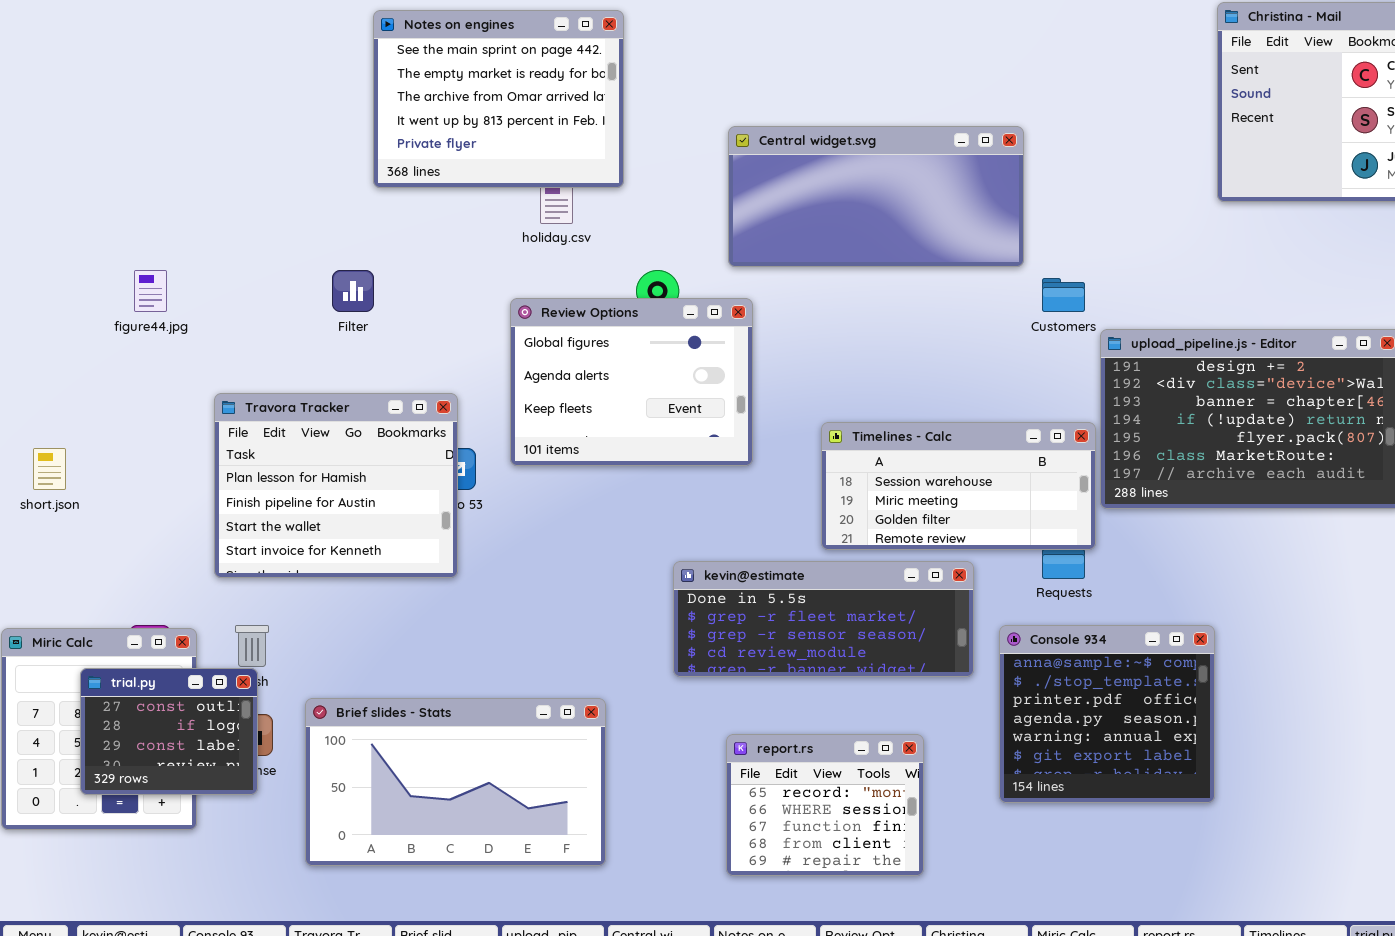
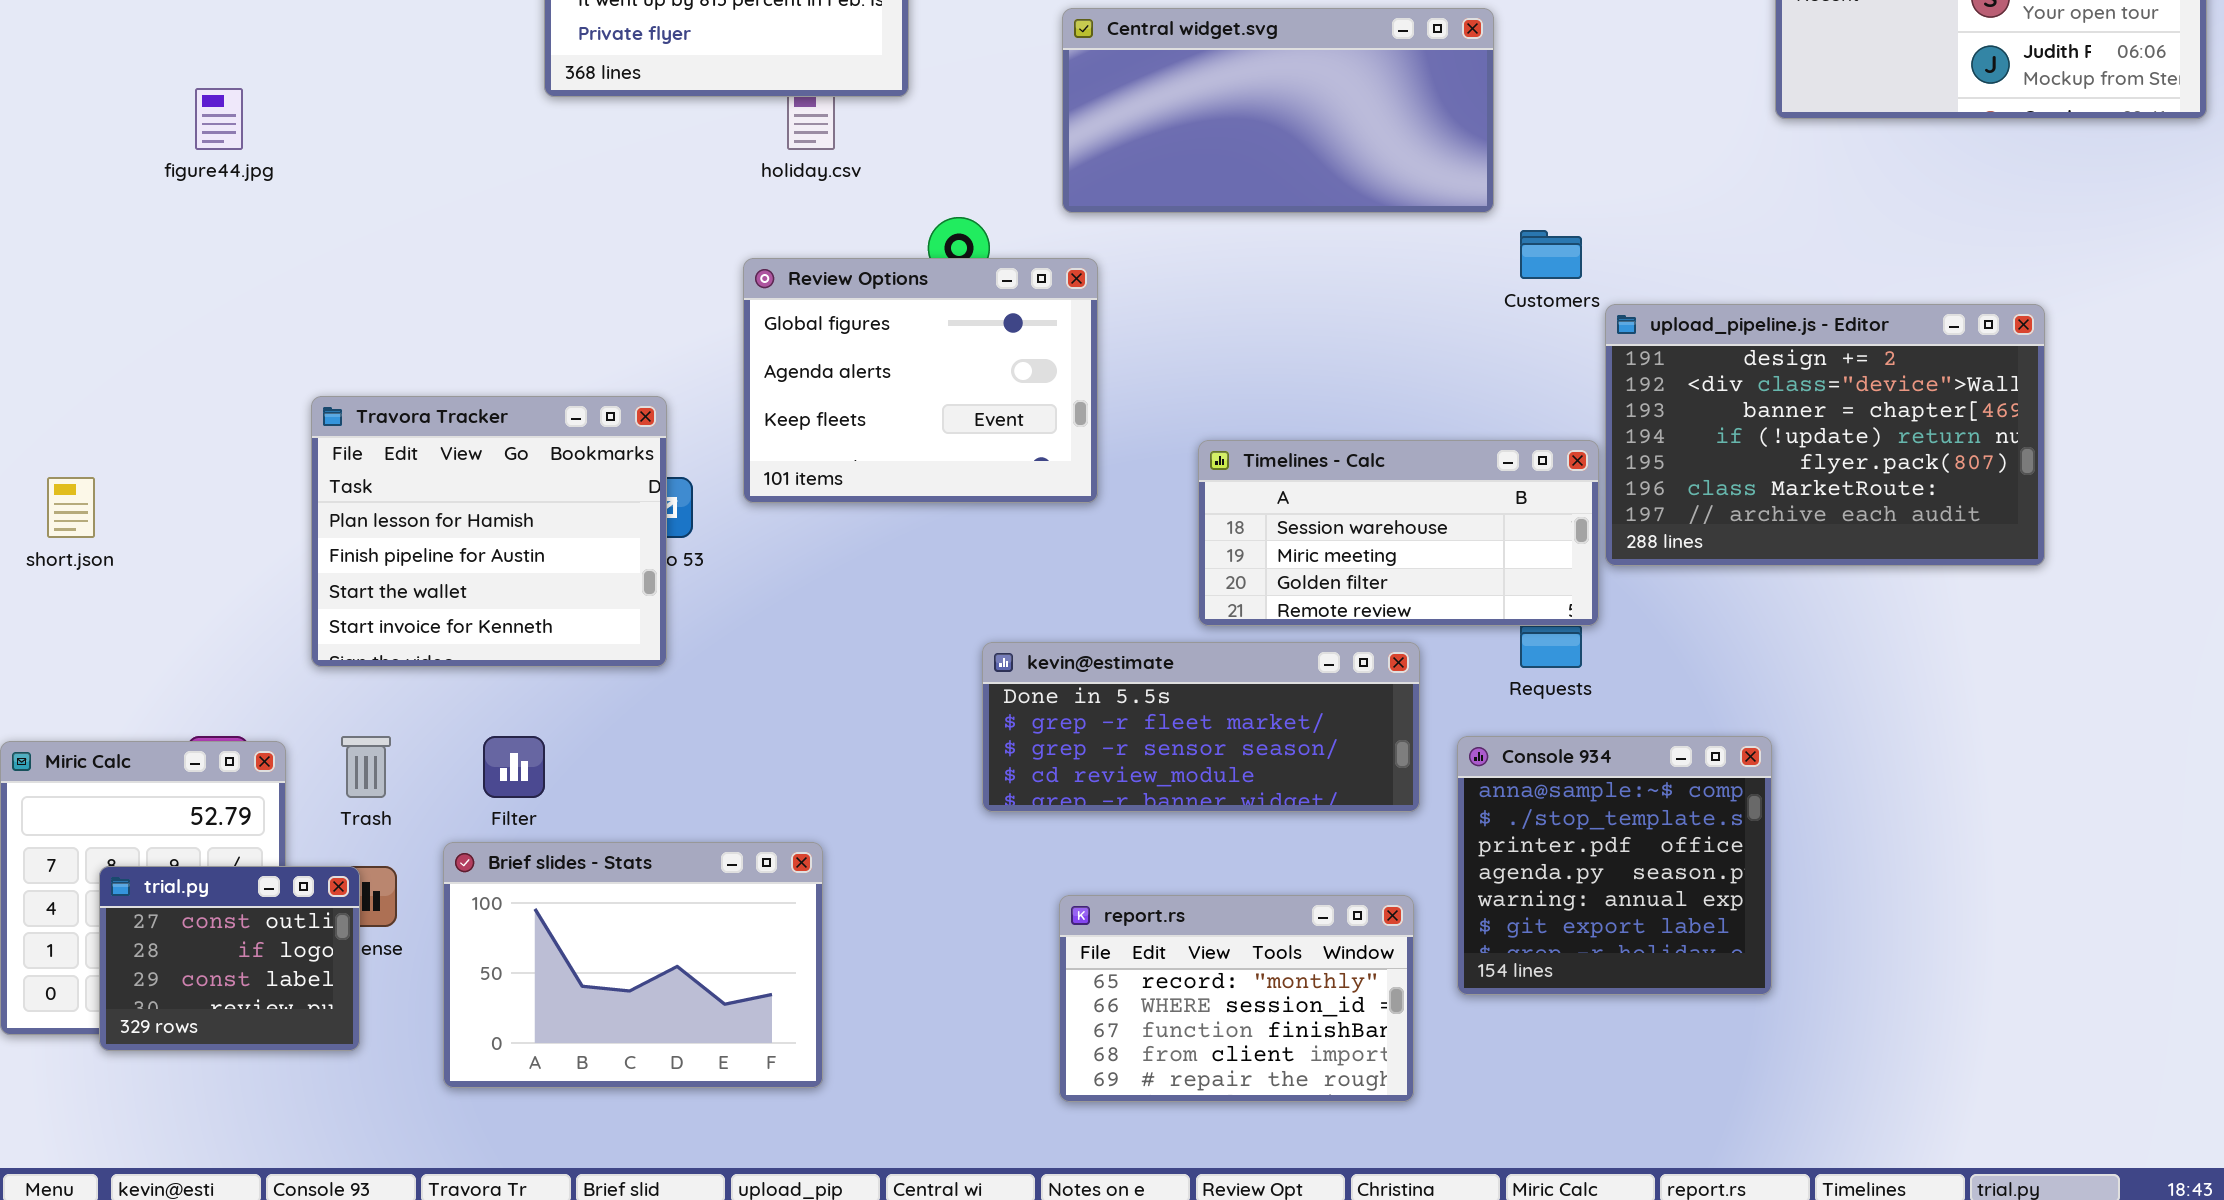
figure44.jpg: [134,270,167,312] -> [195,88,243,150], moved
Filter: [332,270,374,312] -> [483,736,545,798], moved
trial.py: [80,668,258,795] -> [99,866,360,1051], moved
Brief slides - Stats: [305,698,606,866] -> [443,842,823,1088], resized
report.rs: [726,734,924,876] -> [1059,895,1414,1102], resized

